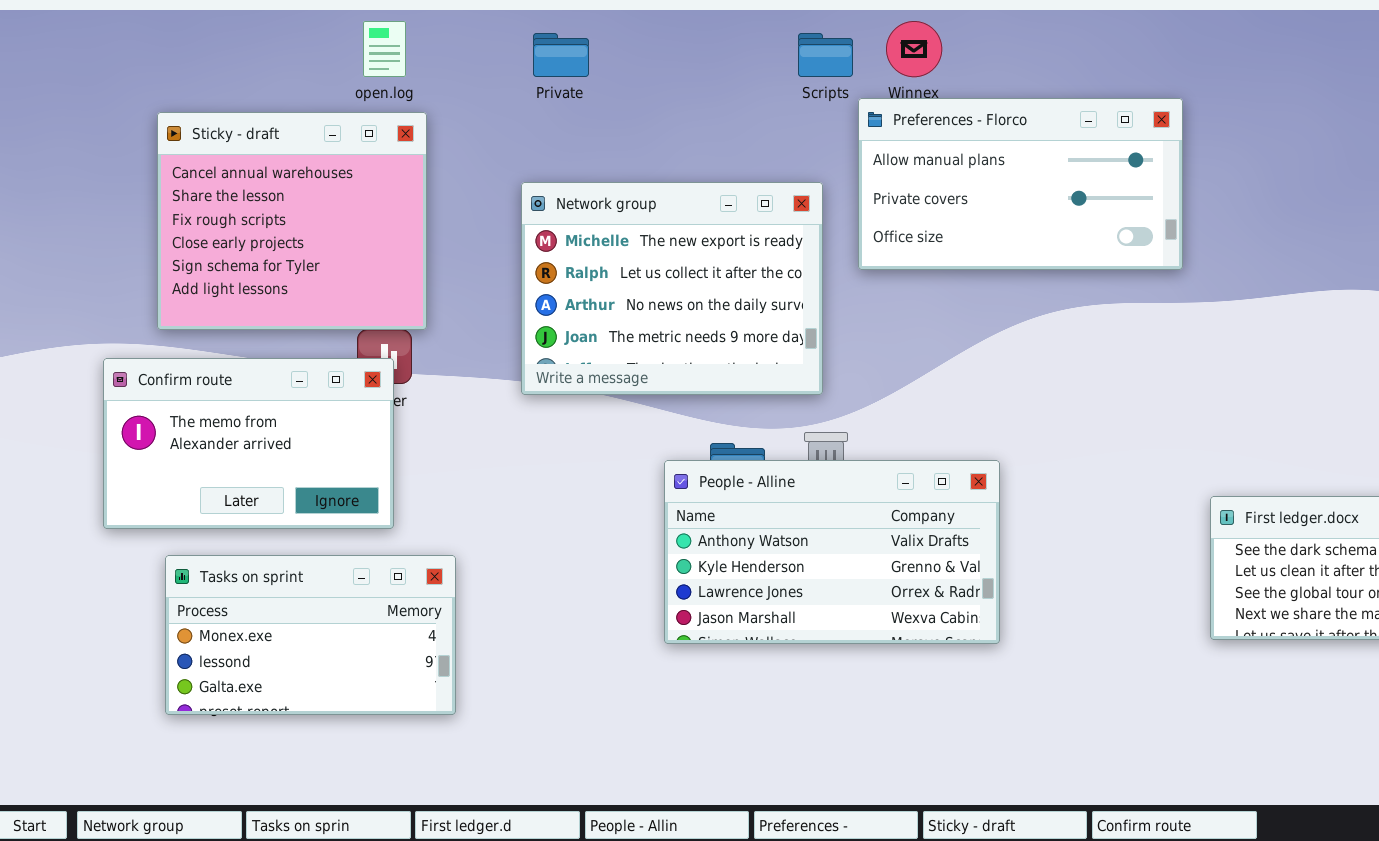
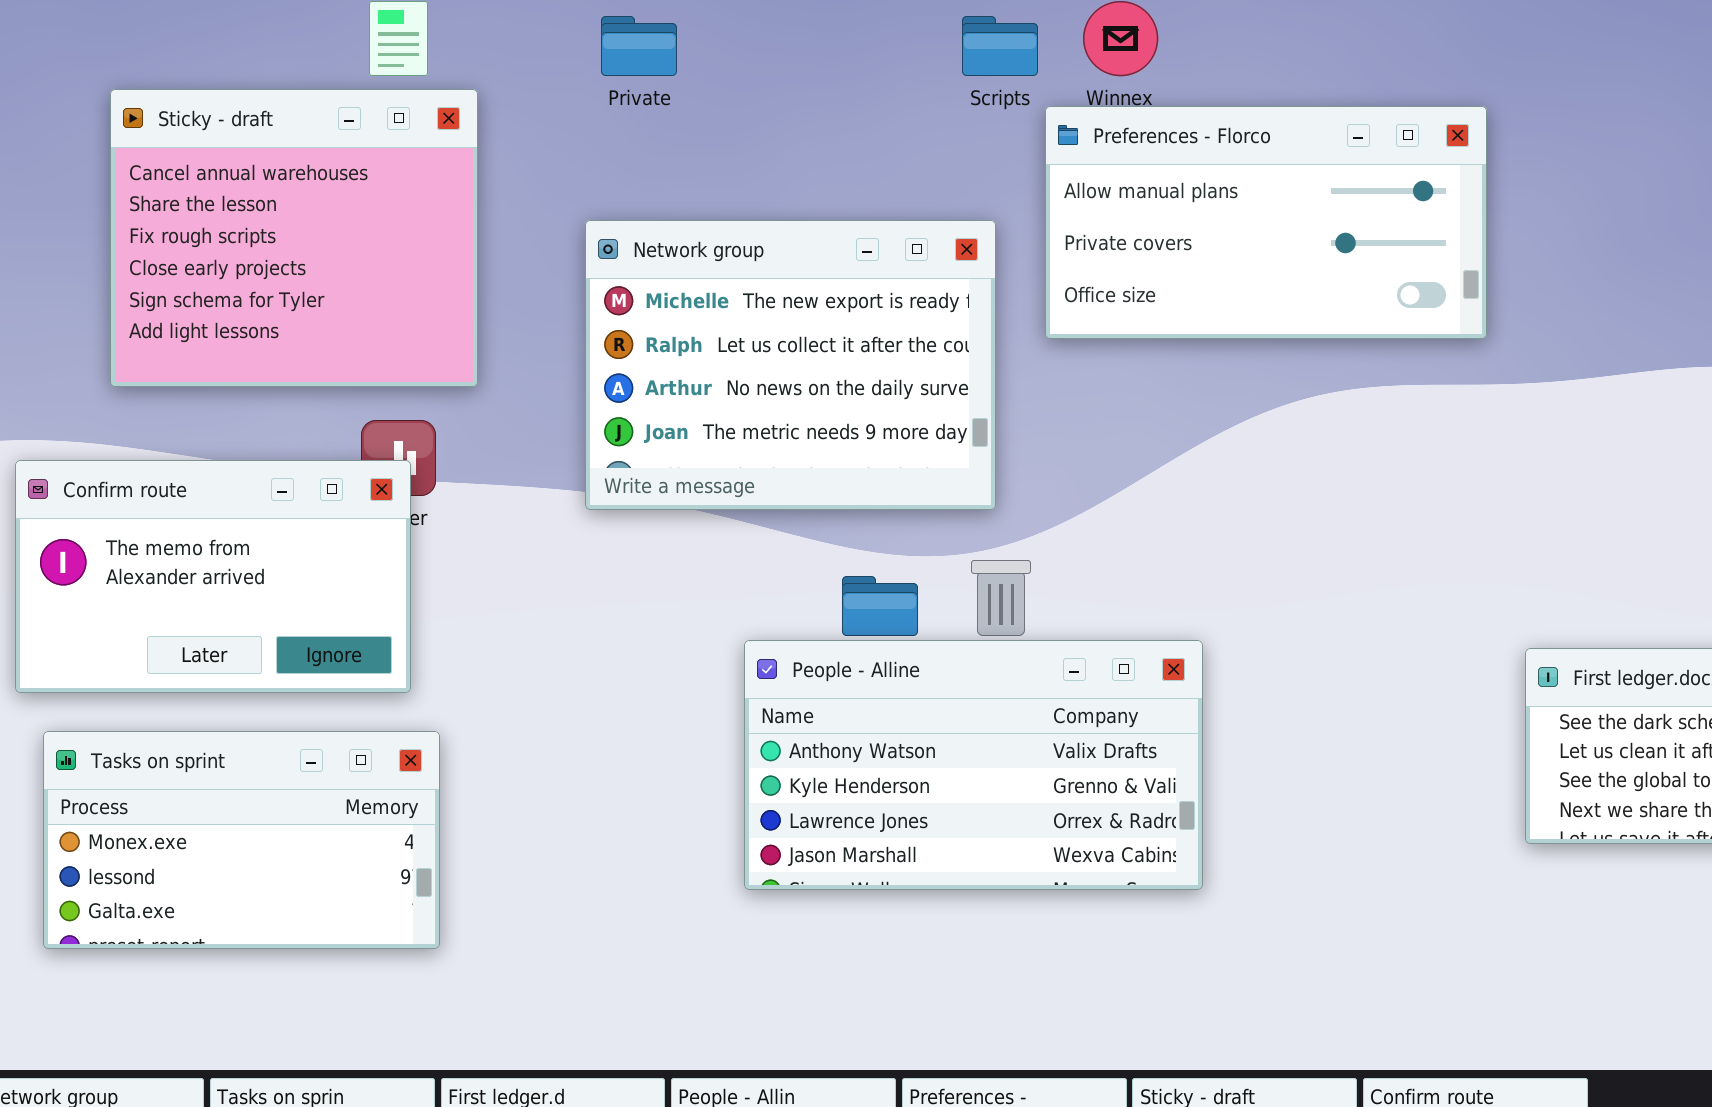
Sticky - draft: [157,112,427,330] -> [110,89,478,387], moved
People - Alline: [664,460,1000,644] -> [744,640,1203,890], moved
Tasks on sprint: [165,555,456,715] -> [43,731,440,949], moved

